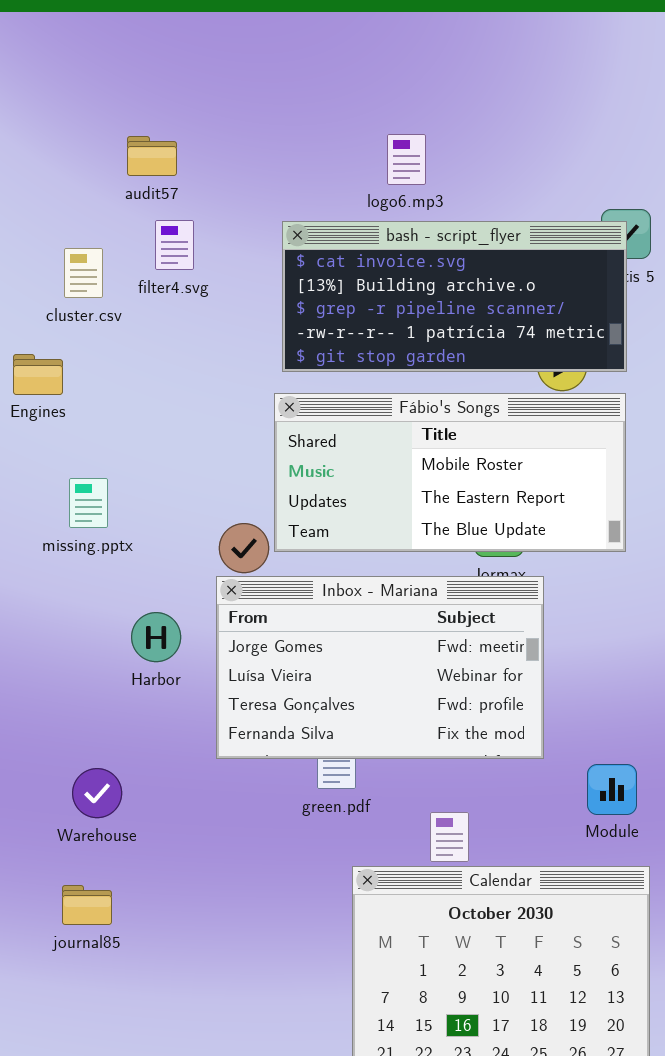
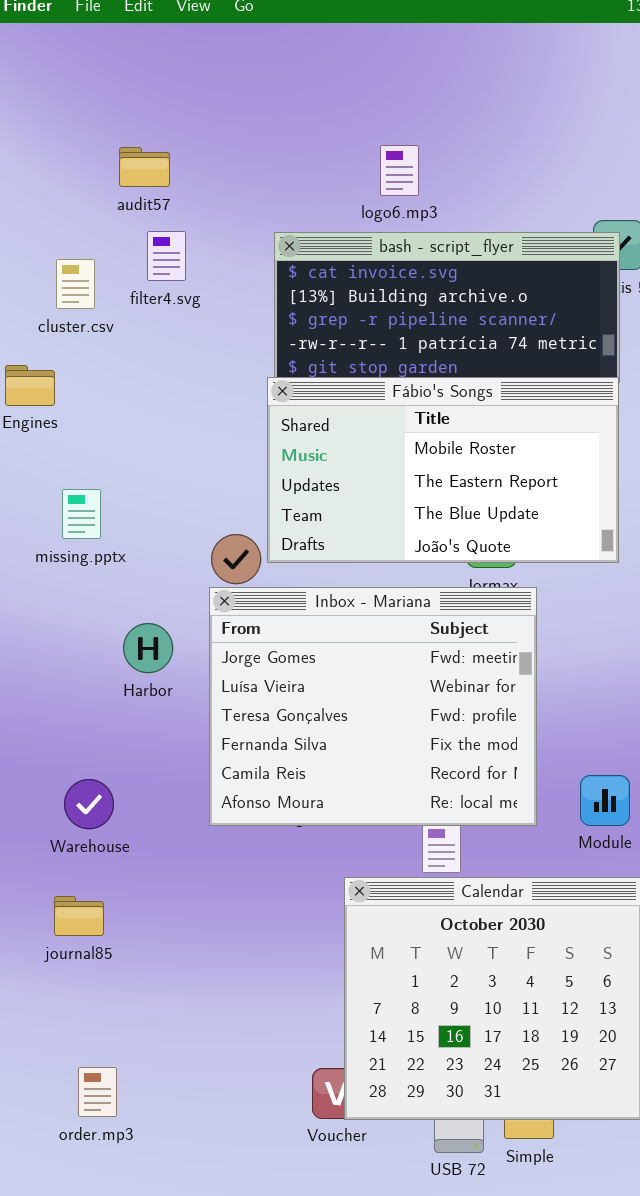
Fábio's Songs: [274,393,626,552] -> [267,377,619,563], resized
Inbox - Mariana: [216,576,544,759] -> [209,587,537,826], resized

